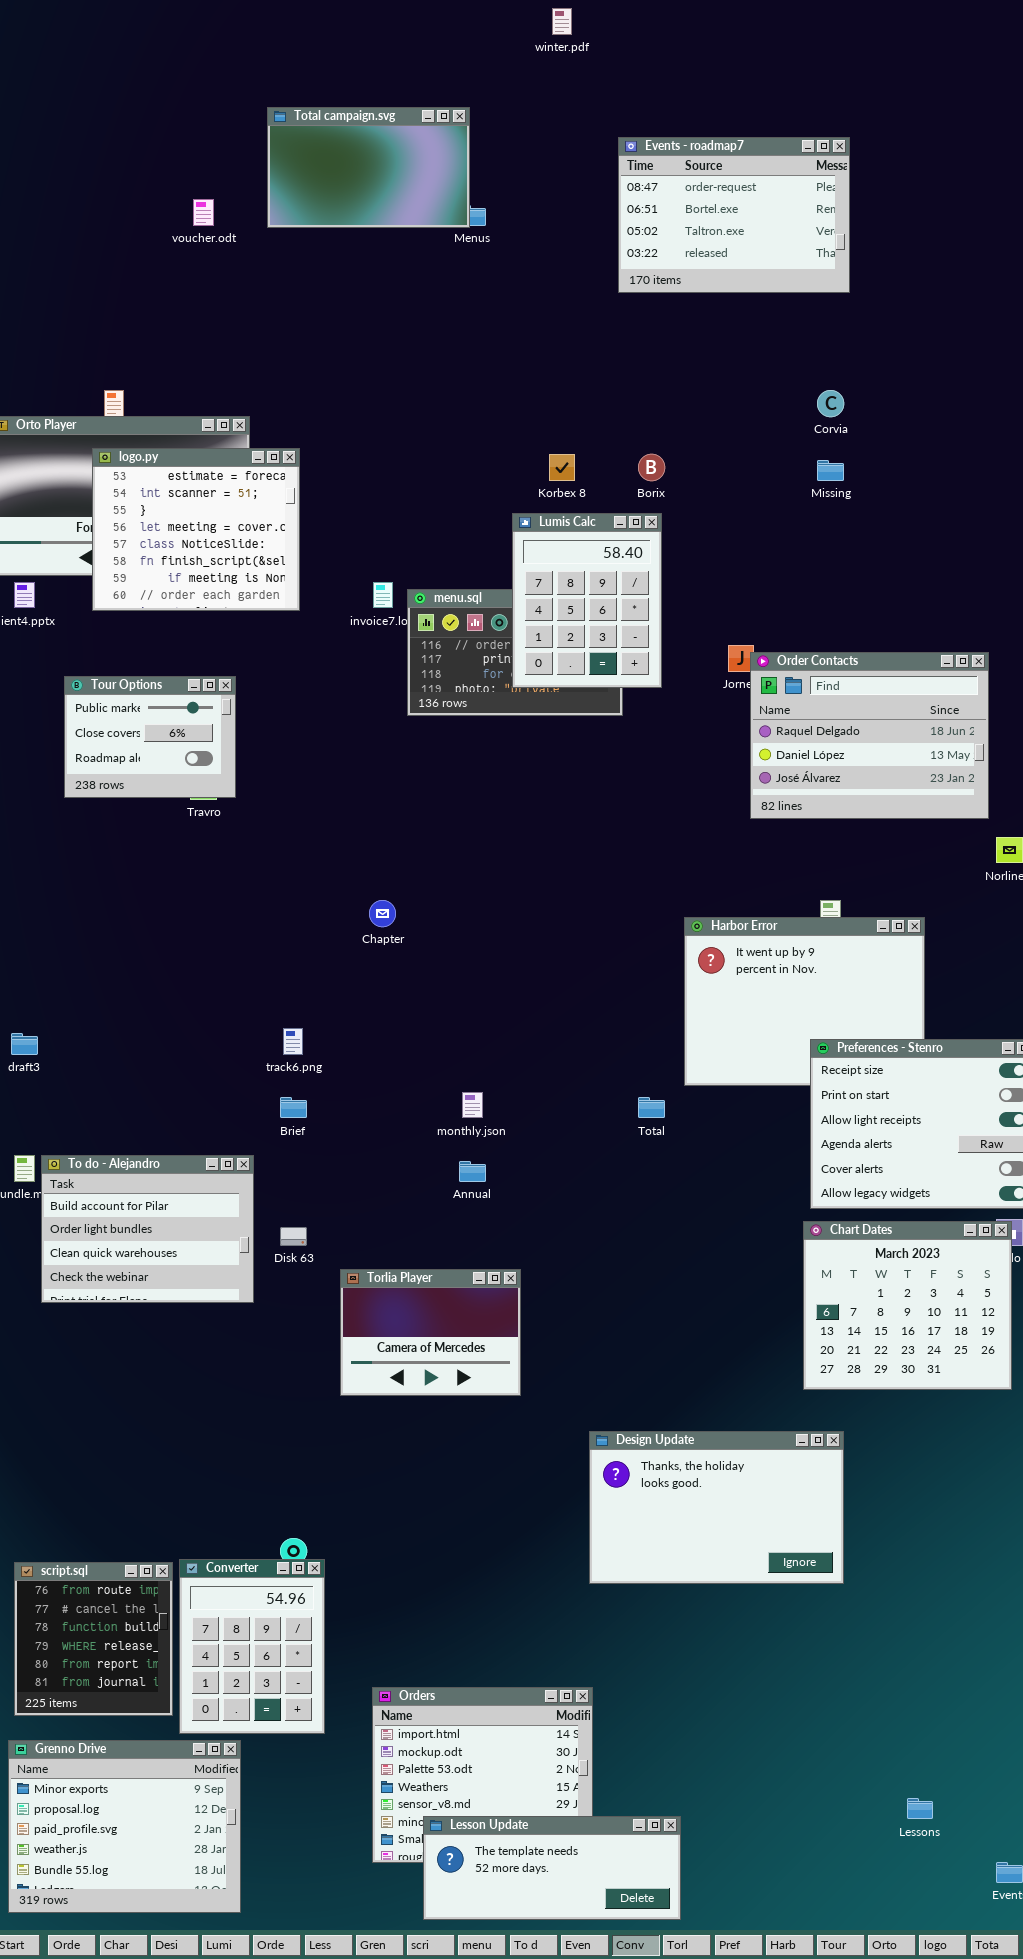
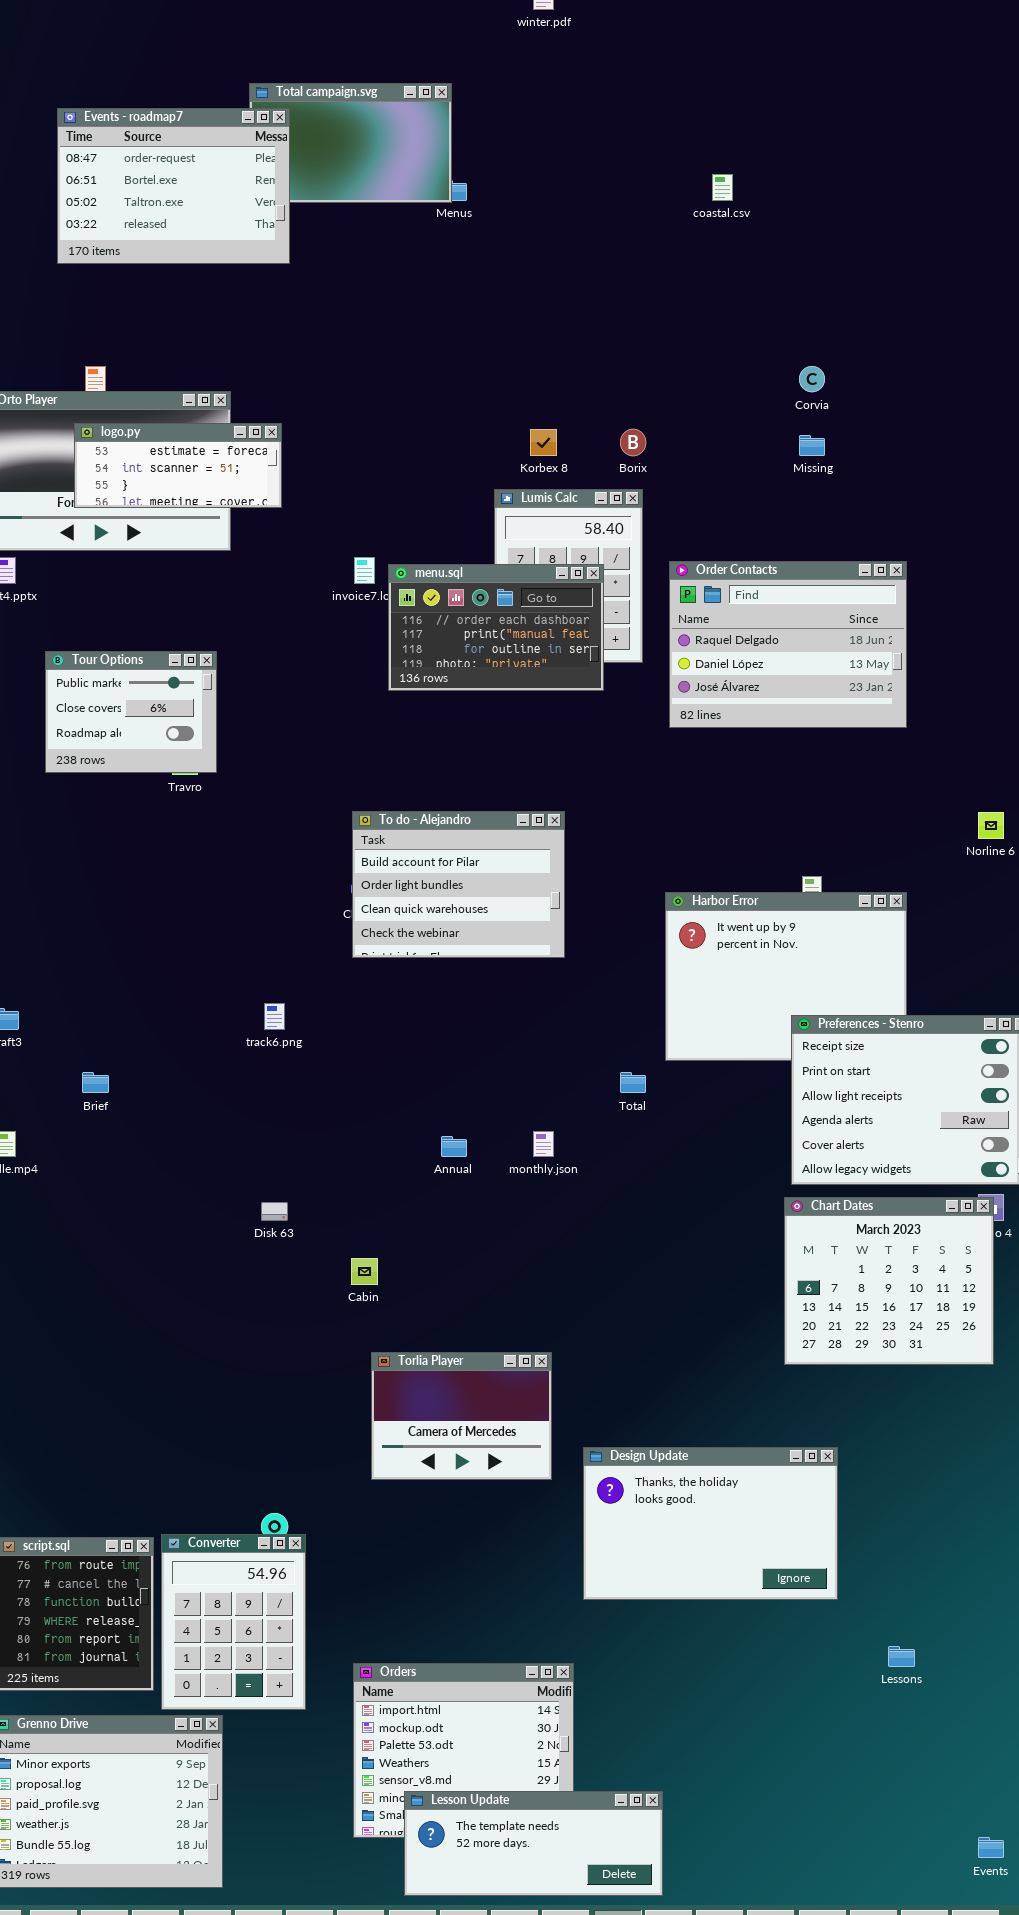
Events - roadmap7: [618,137,850,293] -> [57,108,290,264], moved
logo.py: [92,448,300,611] -> [74,423,282,508], resized
menu.sql: [407,589,623,716] -> [388,564,604,691], raised
Order Contacts: [750,652,989,819] -> [669,561,907,728], moved
monthly.json: [462,1092,483,1118] -> [533,1131,554,1157], moved
Brief: [280,1097,307,1118] -> [82,1072,109,1093], moved
To do - Alejandro: [41,1155,254,1303] -> [352,811,565,958], moved
Torlia Player: [340,1269,521,1396] -> [371,1352,552,1480], moved
Design Update: [589,1431,844,1584] -> [583,1447,838,1600], moved
Lessons: [907,1798,933,1819] -> [888,1646,915,1667], moved

